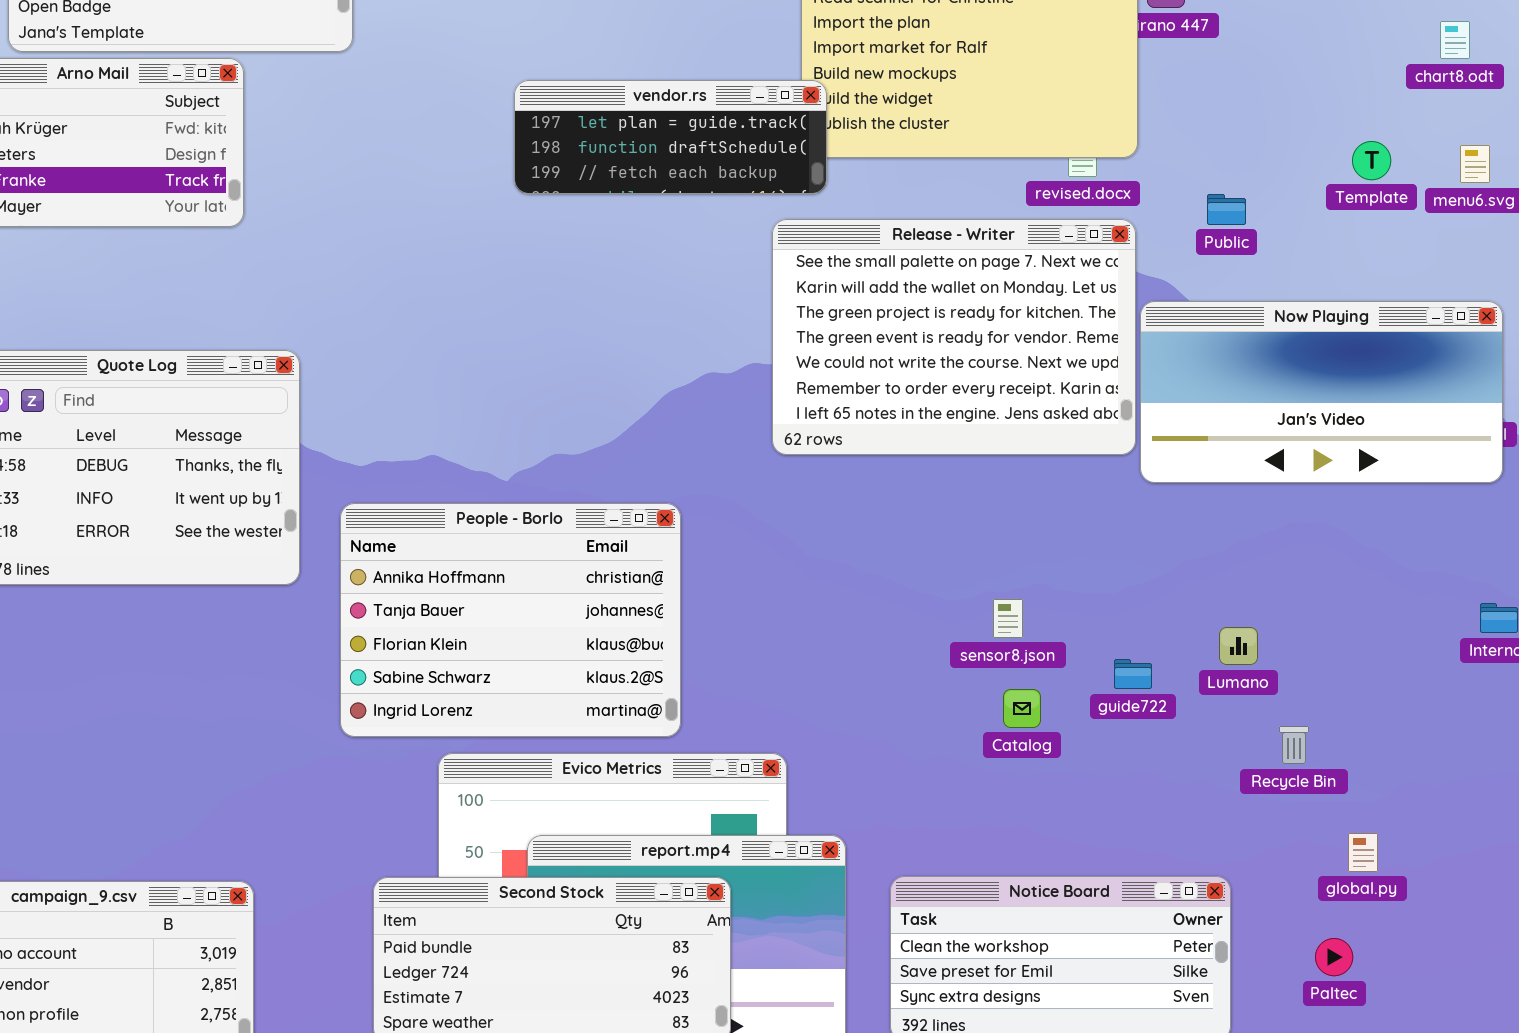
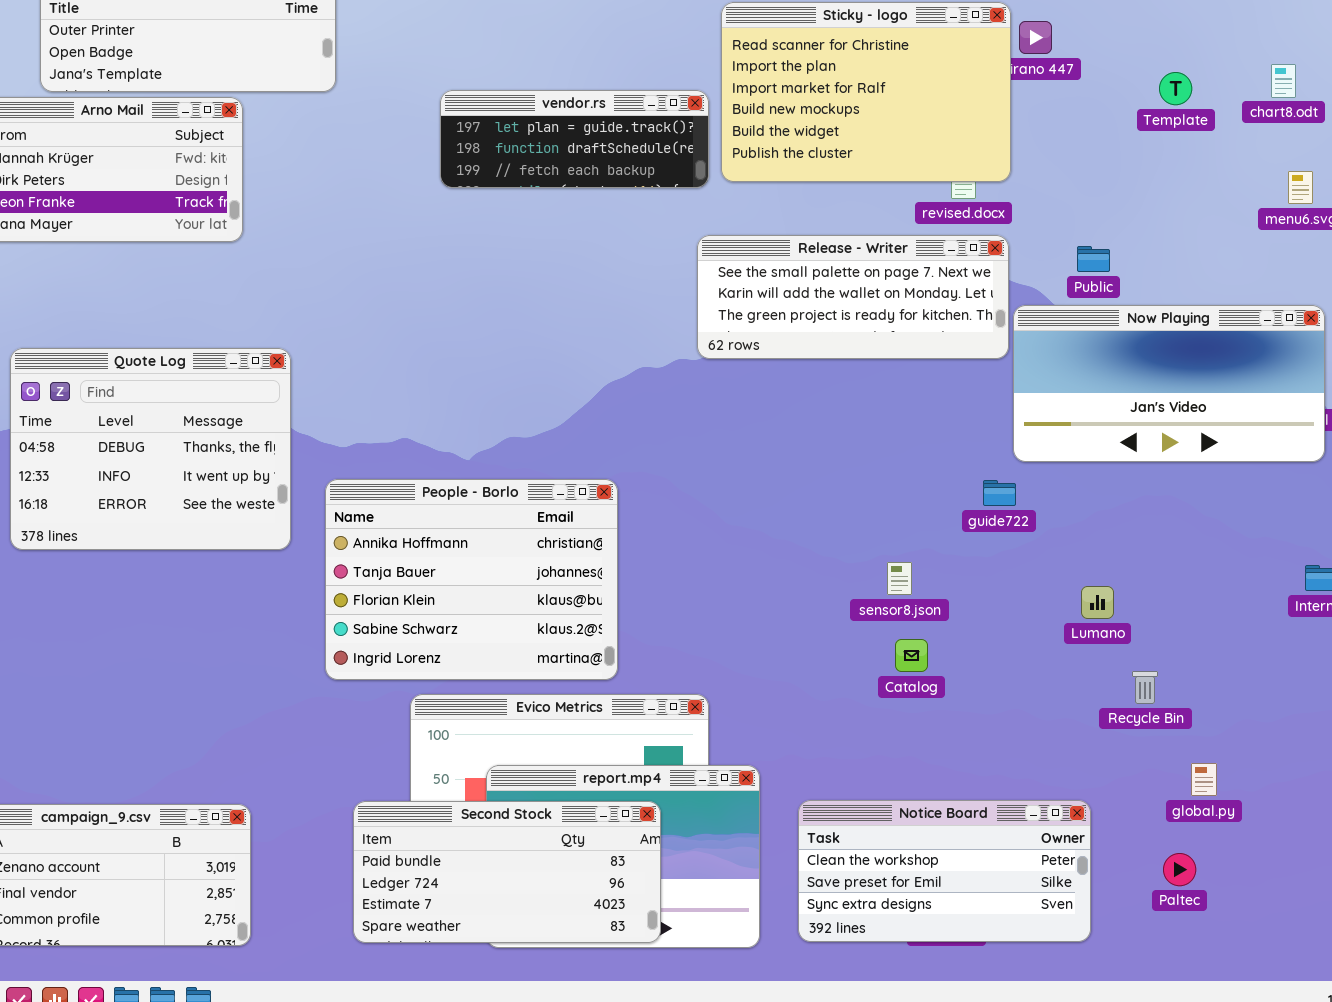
vendor.rs: [514,80,827,194] -> [440,90,709,188], moved
Template: [1352,141,1391,180] -> [1159,72,1192,105], moved
Public: [1207,194,1246,225] -> [1077,246,1110,272], moved
Release - Writer: [772,219,1136,455] -> [697,235,1009,359], resized
guide722: [1114,659,1152,689] -> [983,480,1016,506], moved

